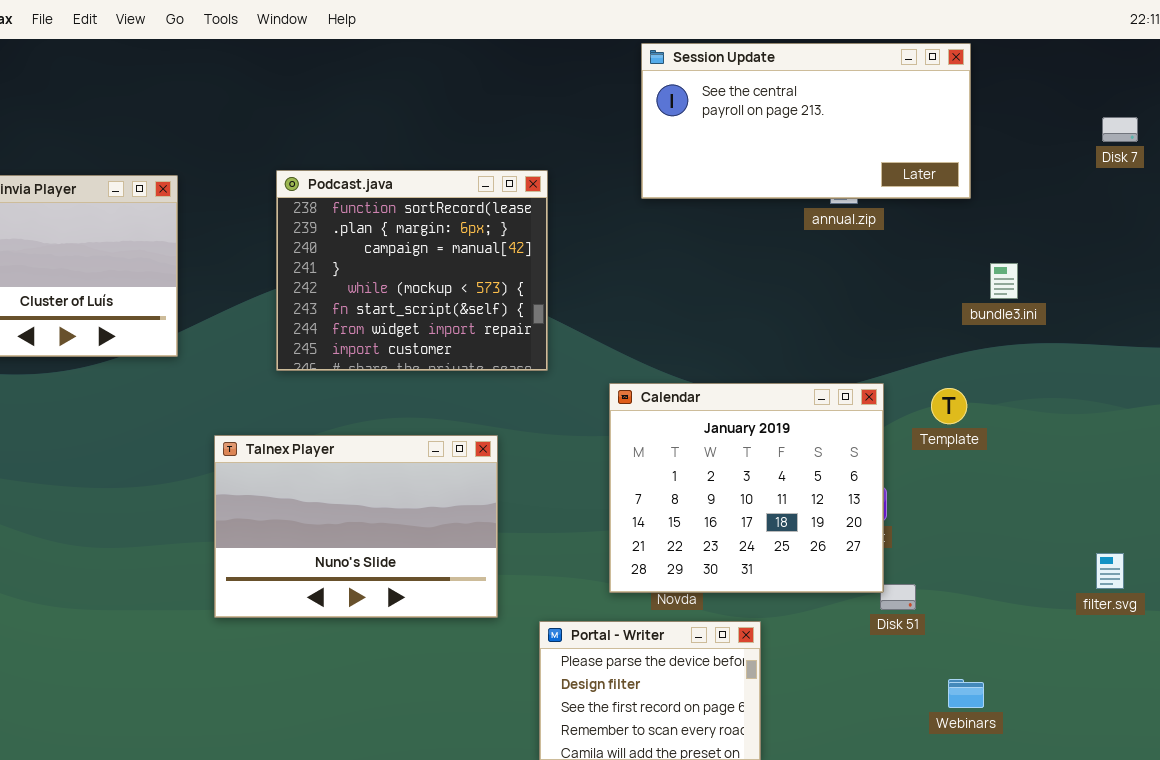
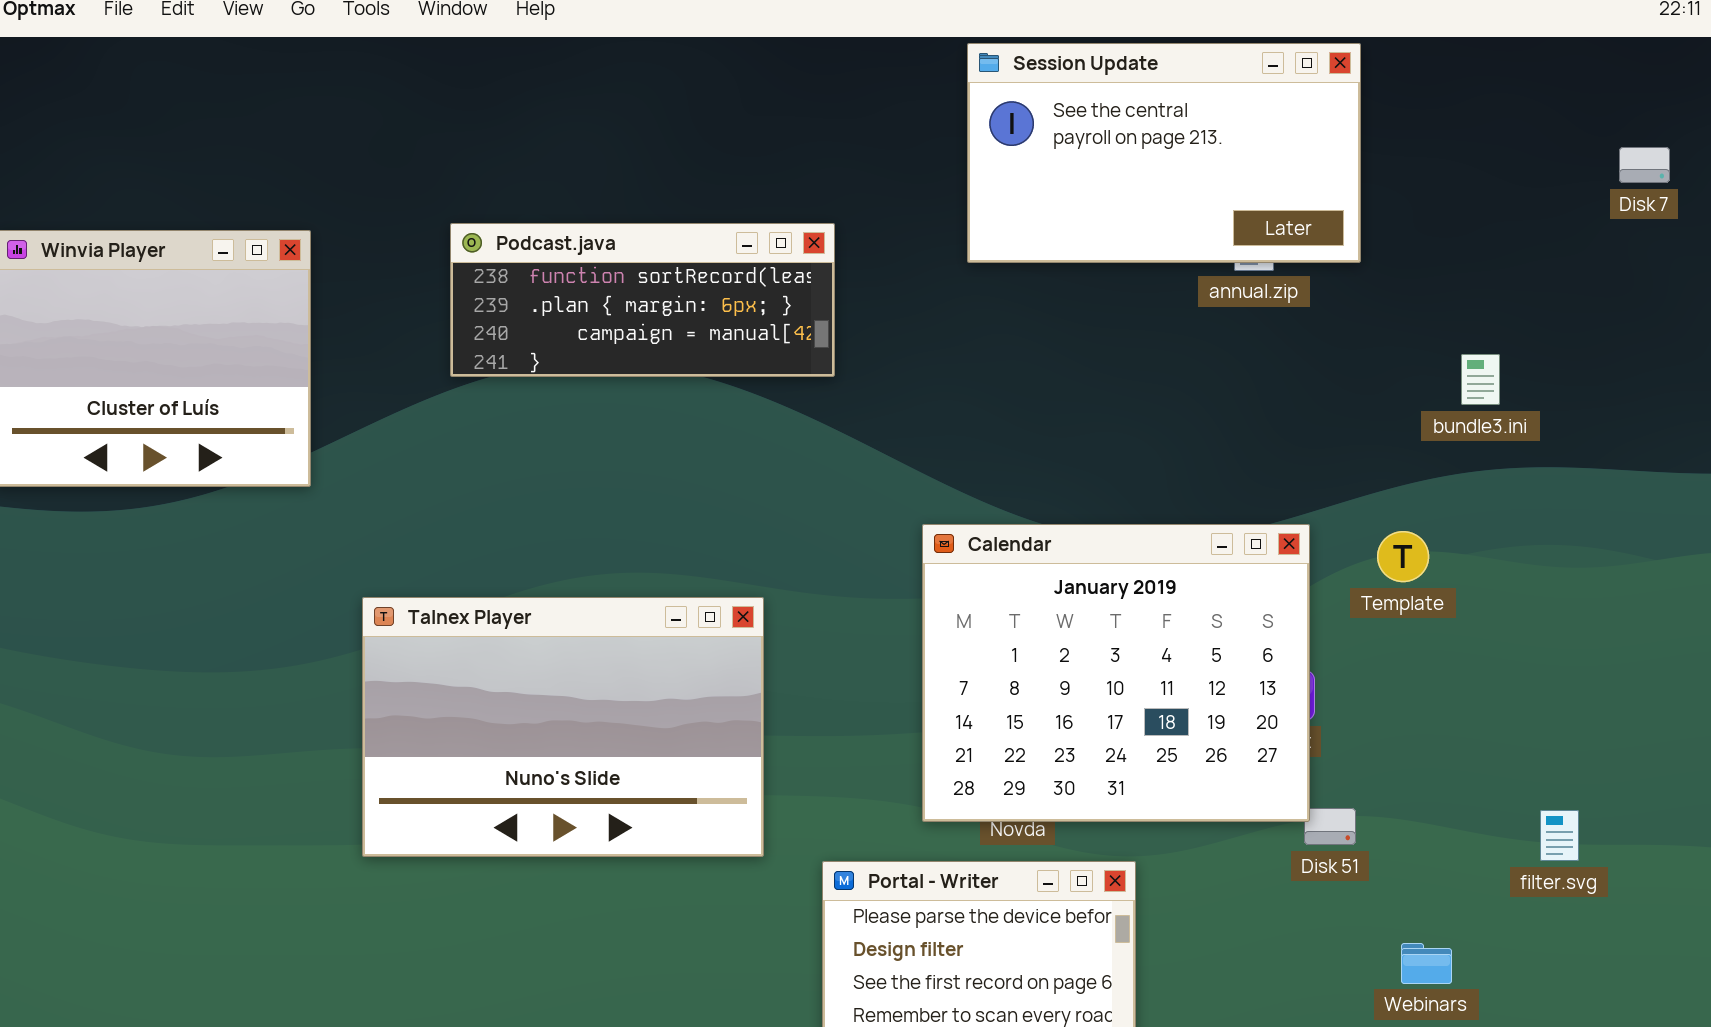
Session Update: [641,43,971,199] -> [967,43,1361,263], resized
Podcast.java: [276,170,548,371] -> [450,223,835,377], resized
filter.svg: [1096,553,1124,589] -> [1540,810,1579,861], moved

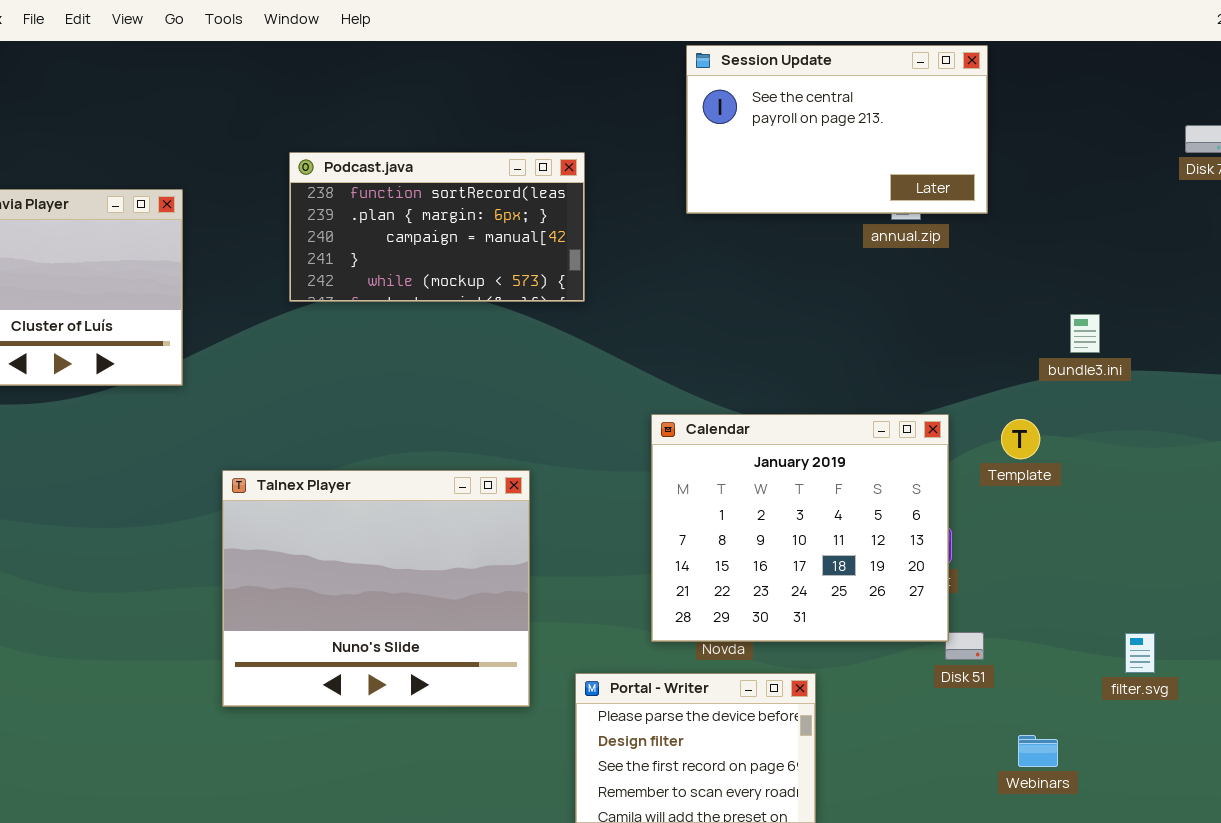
Podcast.java: [450,223,835,377] -> [289,152,585,302], resized
bundle3.ini: [1461,354,1500,405] -> [1070,314,1100,353], moved
Talnex Player: [362,597,764,857] -> [222,470,530,707], resized

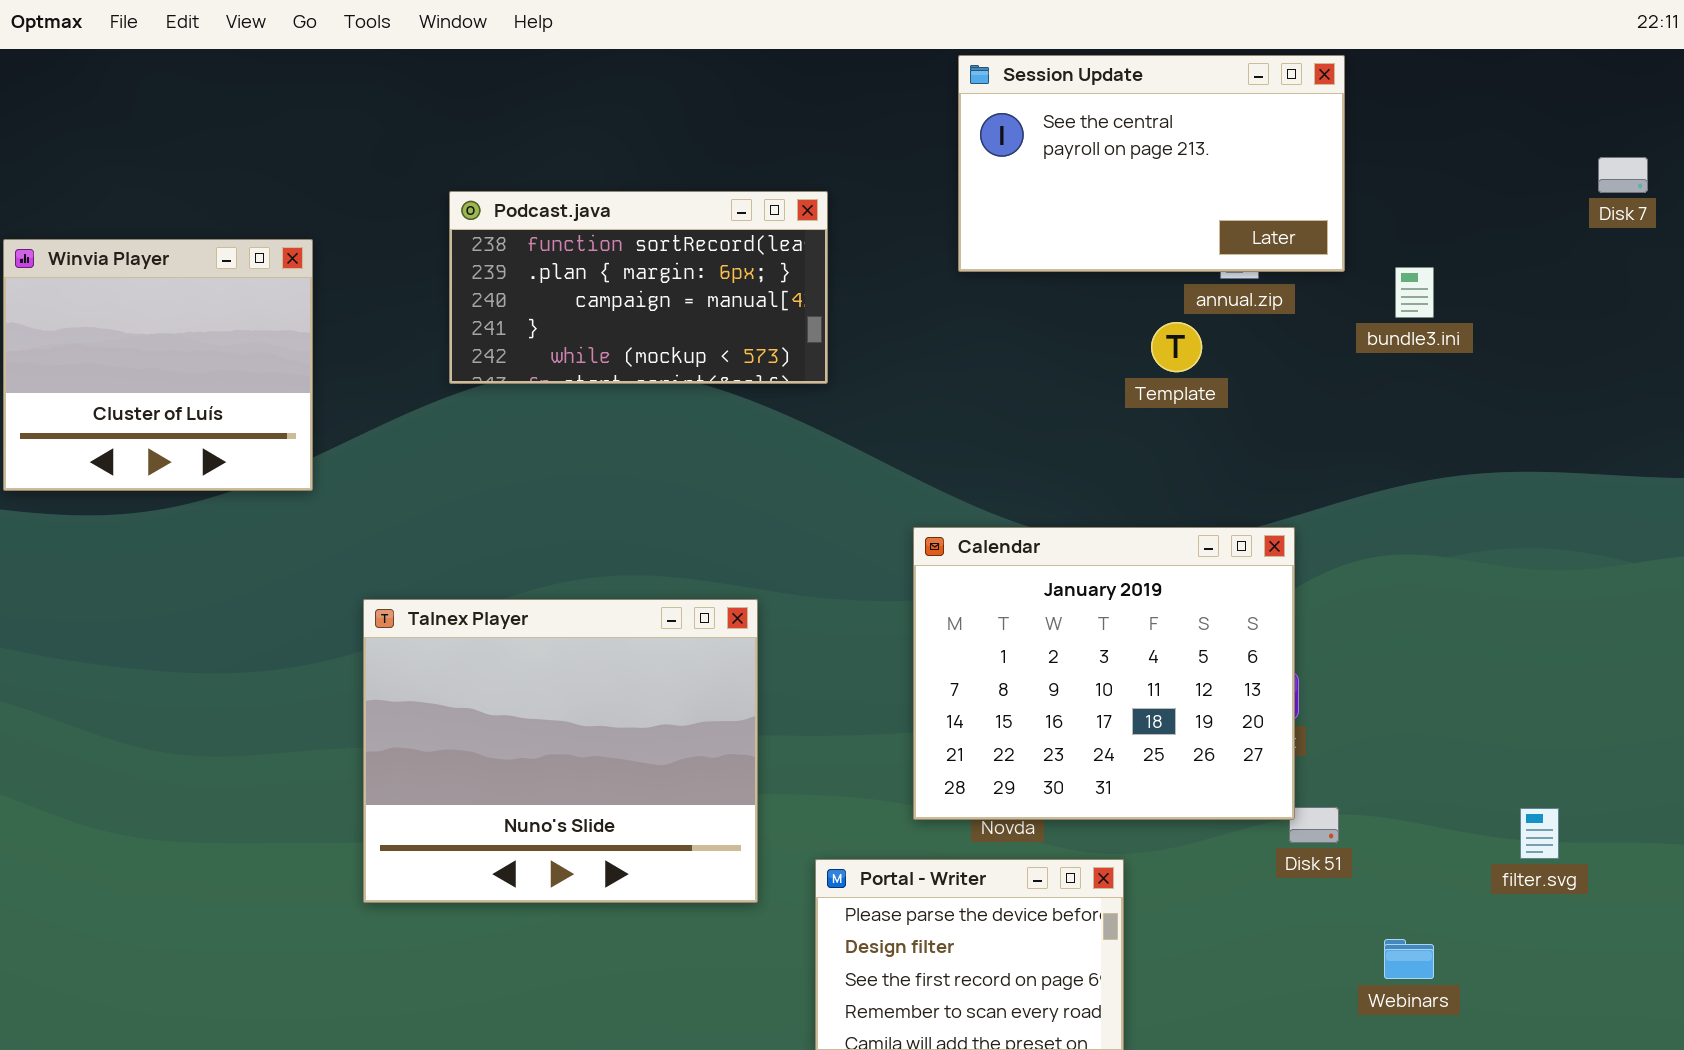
bundle3.ini: [1070,314,1100,353] -> [1395,267,1434,318], moved
Template: [1001,419,1040,459] -> [1151,322,1202,372], moved

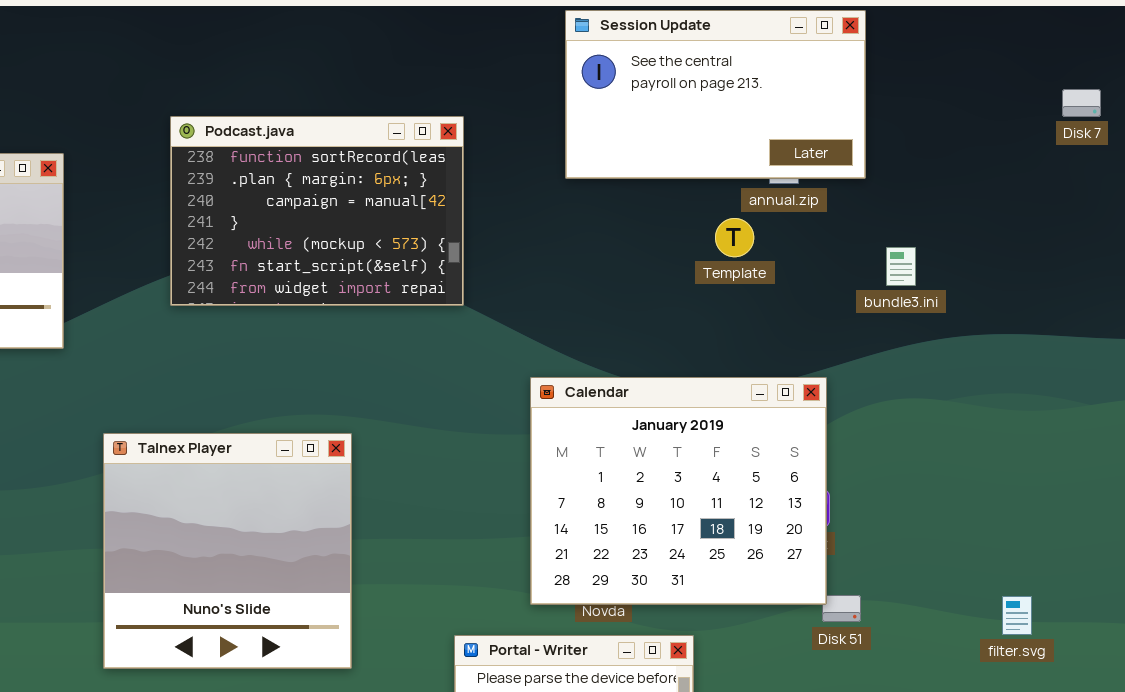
Podcast.java: [449,191,828,384] -> [170,116,464,306], resized
bundle3.ini: [1395,267,1434,318] -> [886,247,916,286], moved
Talnex Player: [363,599,758,903] -> [103,433,352,669], resized

